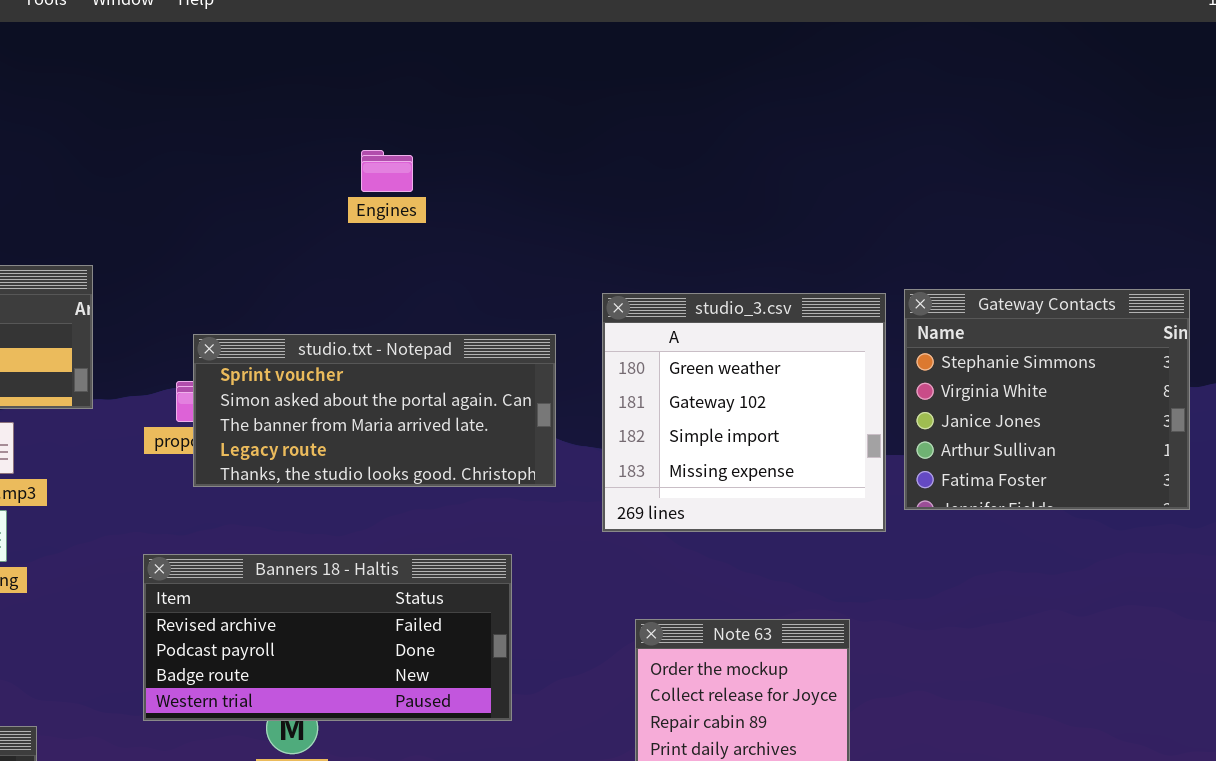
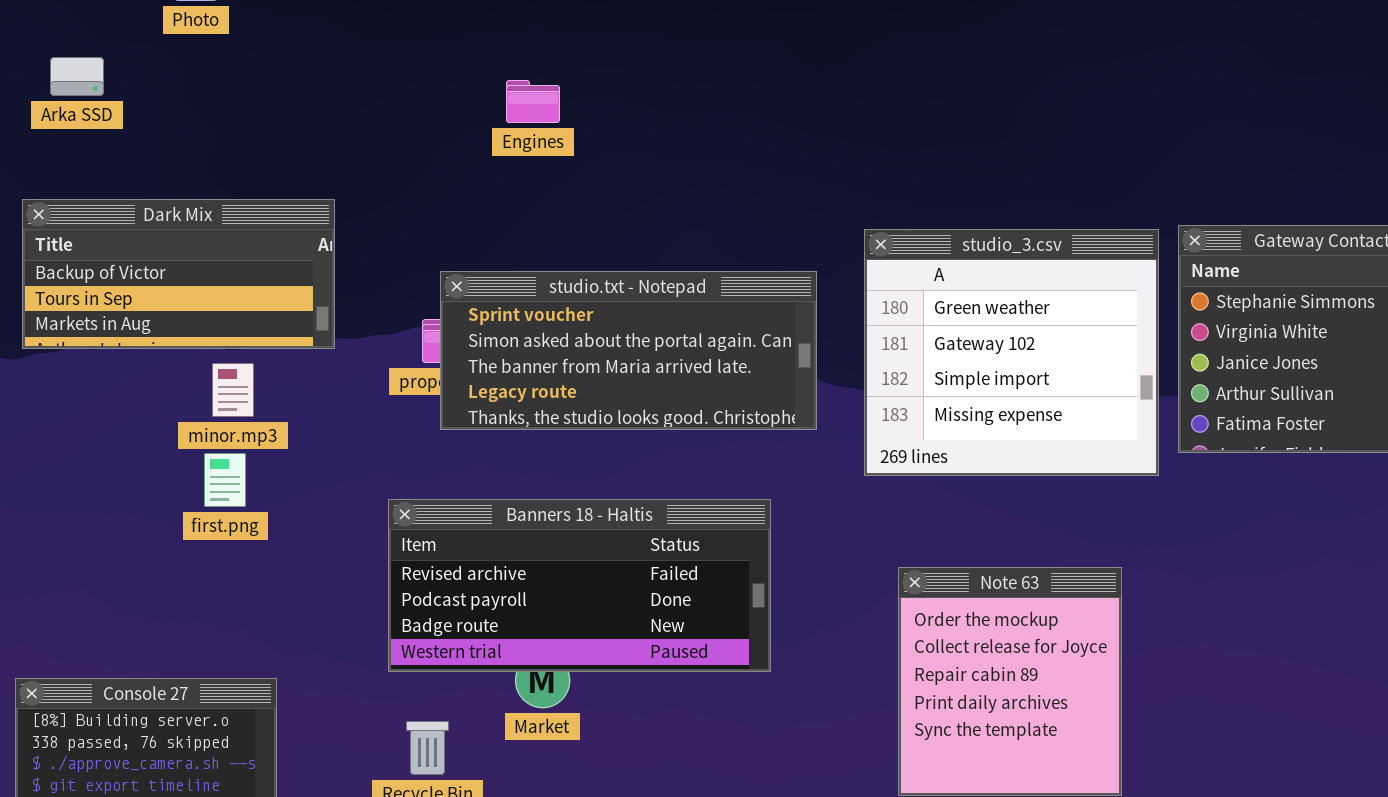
Engines: [361,150,413,192] -> [506,80,560,123], moved

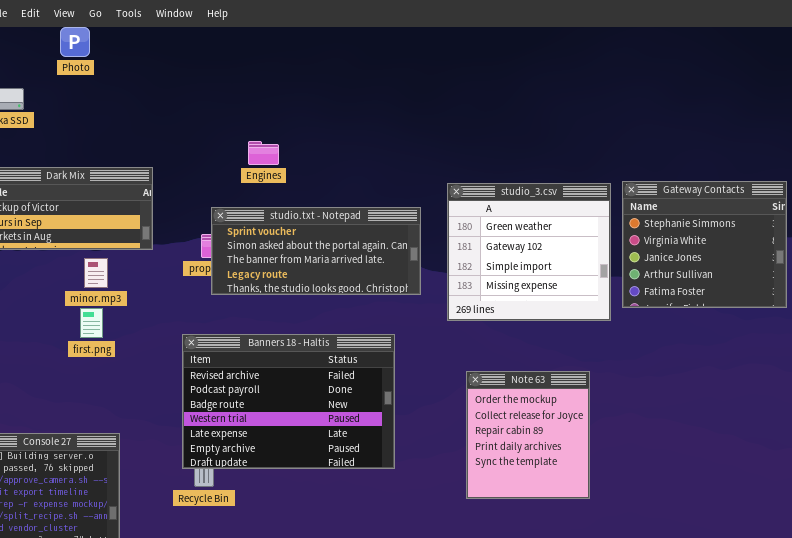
Engines: [506,80,560,123] -> [248,141,279,165], moved
Banners 18 - Haltis: [388,499,771,672] -> [182,334,395,469], resized

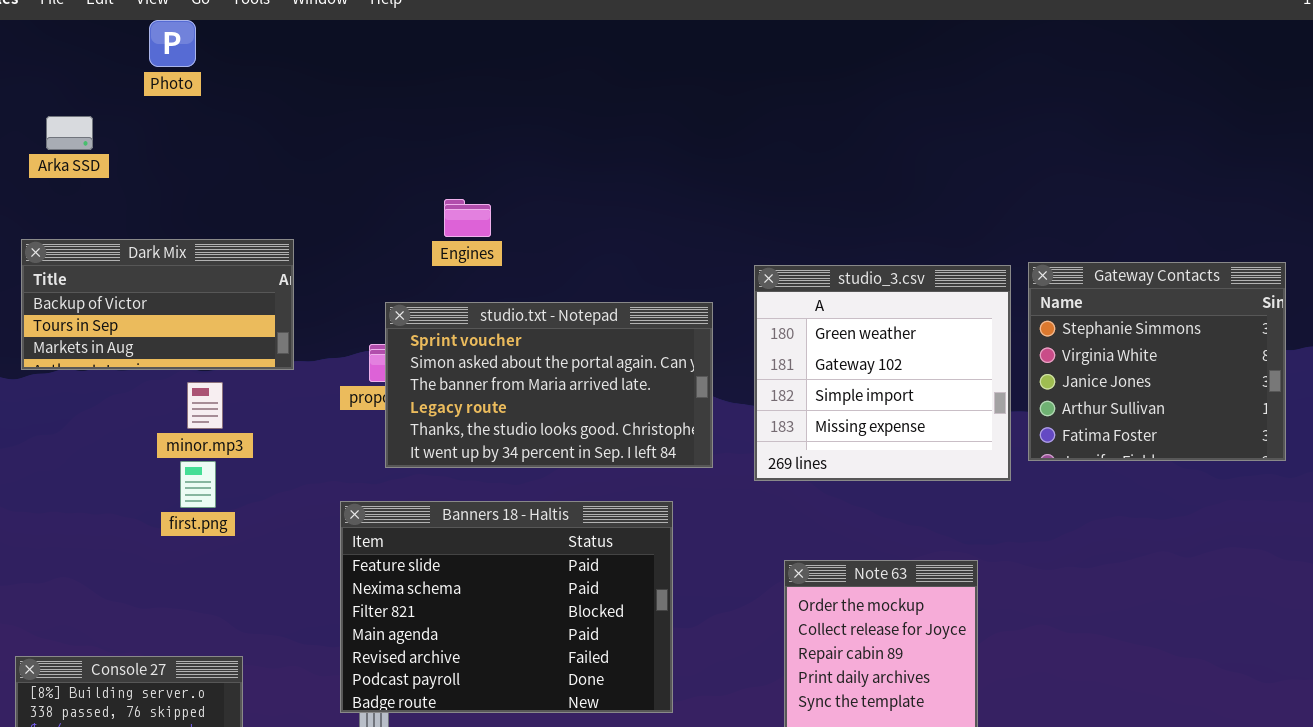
studio.txt - Notepad: [211,207,421,295] -> [385,302,713,468], resized
Banners 18 - Haltis: [182,334,395,469] -> [340,501,673,713], scrolled up 4 rows

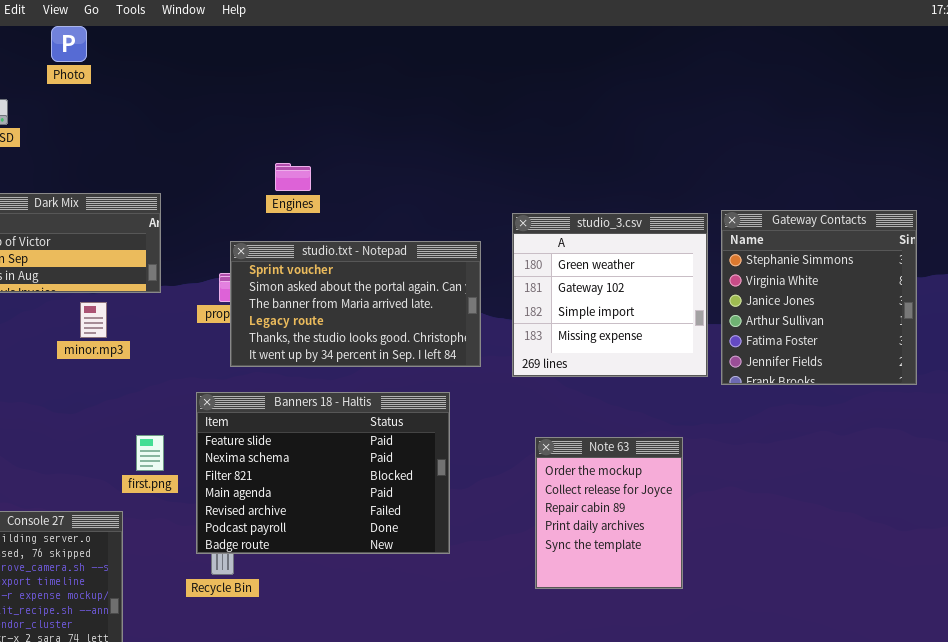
Gateway Contacts: [1028,262,1286,461] -> [721,210,917,385], resized
first.png: [180,461,216,508] -> [136,435,164,471], moved

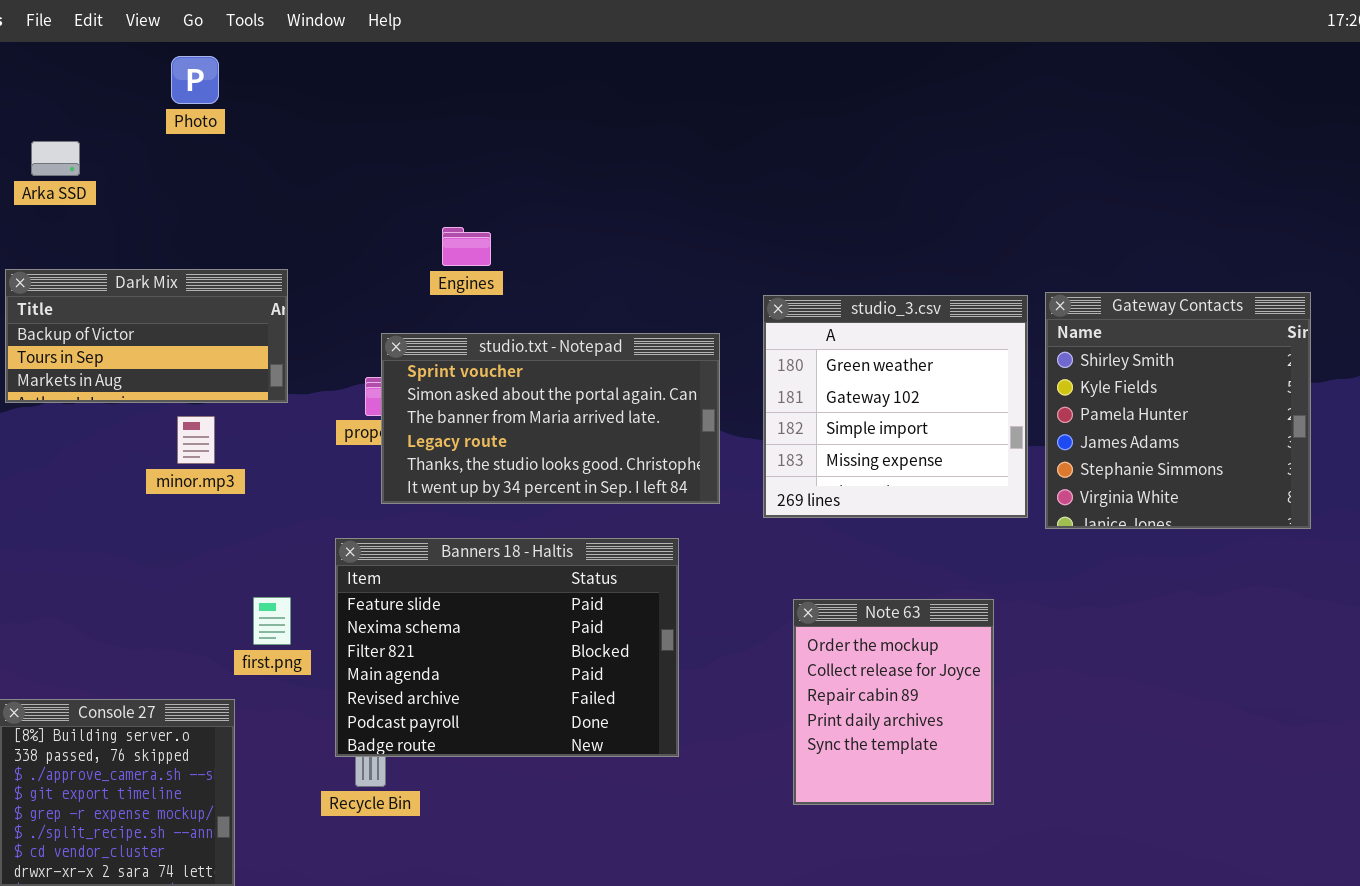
Photo: [51,26,87,62] -> [171,56,219,104], moved
Gateway Contacts: [721,210,917,385] -> [1045,292,1311,529], scrolled up 4 rows

